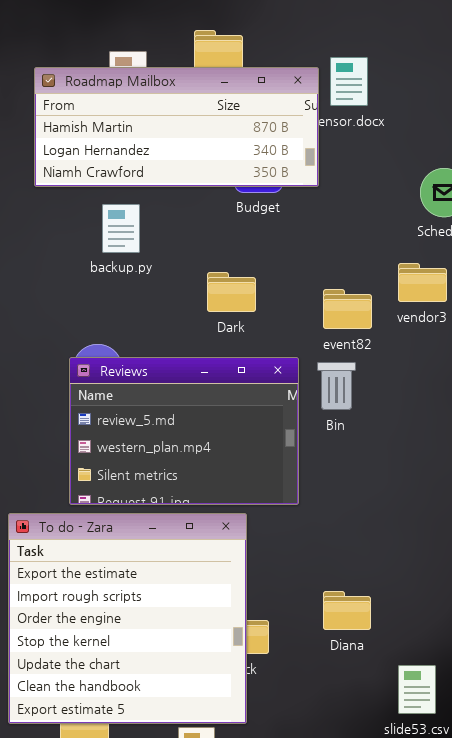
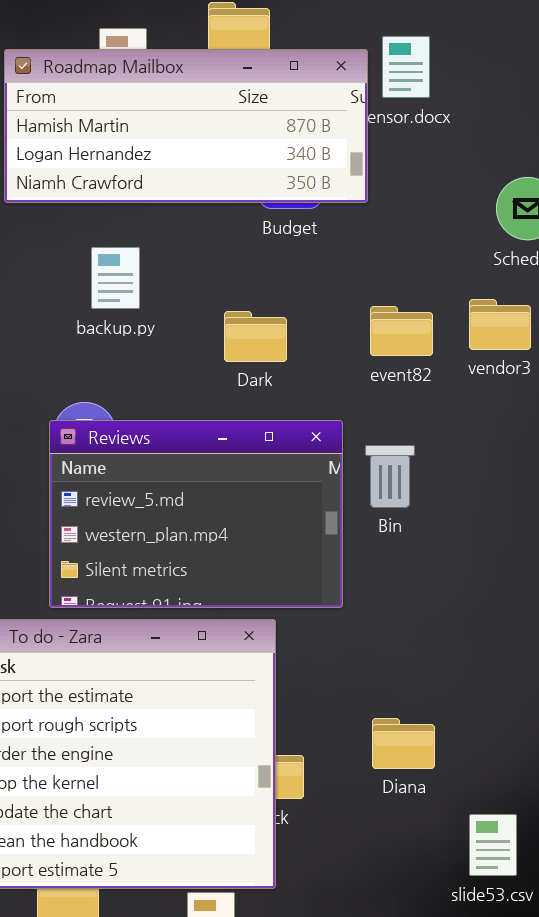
backup.py: [102,204,140,253] -> [91,247,140,309], moved
event82: [323,289,372,329] -> [370,306,433,356], moved
Bin: [317,362,356,410] -> [365,445,415,508], moved

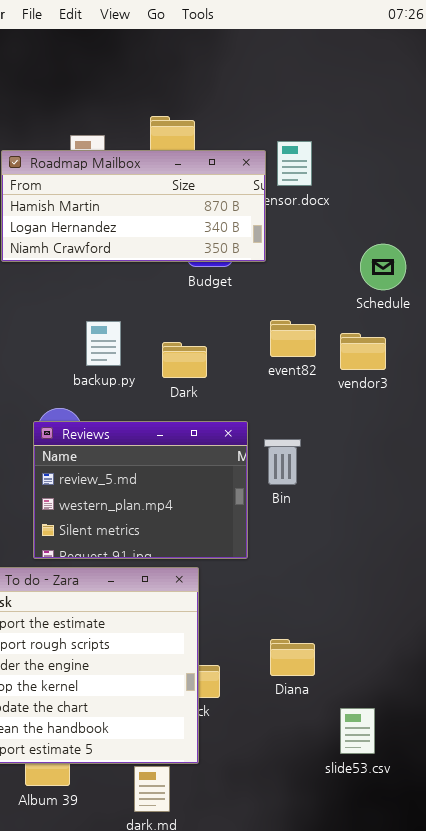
backup.py: [91,247,140,309] -> [86,321,121,366], moved
event82: [370,306,433,356] -> [270,320,316,357], moved

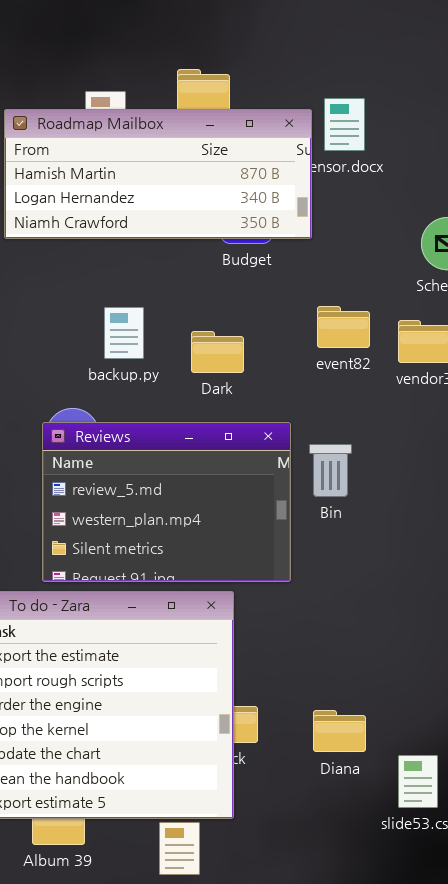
Diana: [270,639,315,676] -> [313,710,366,752], moved

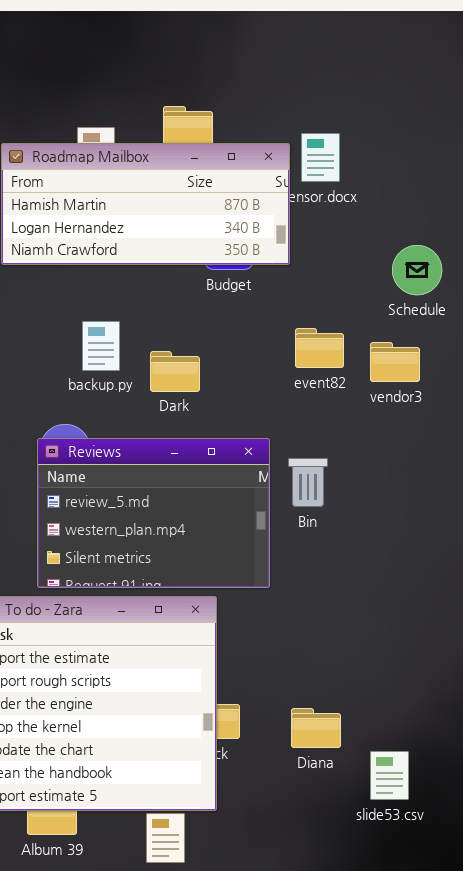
backup.py: [104,307,144,359] -> [82,321,120,371], moved
Dark: [191,331,244,373] -> [150,351,200,392], moved

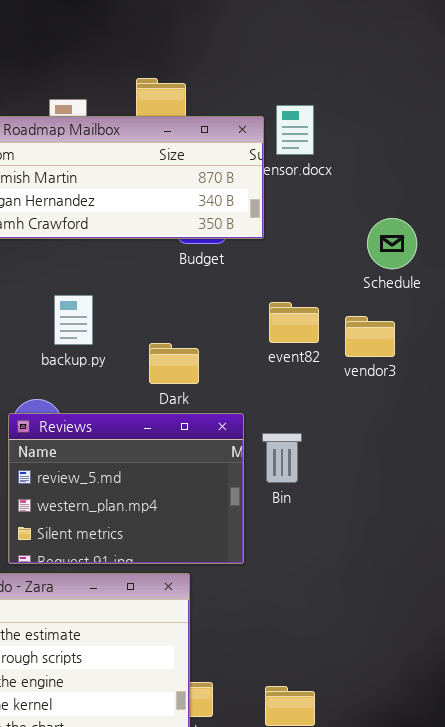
Dark: [150,351,200,392] -> [149,343,199,384], moved

